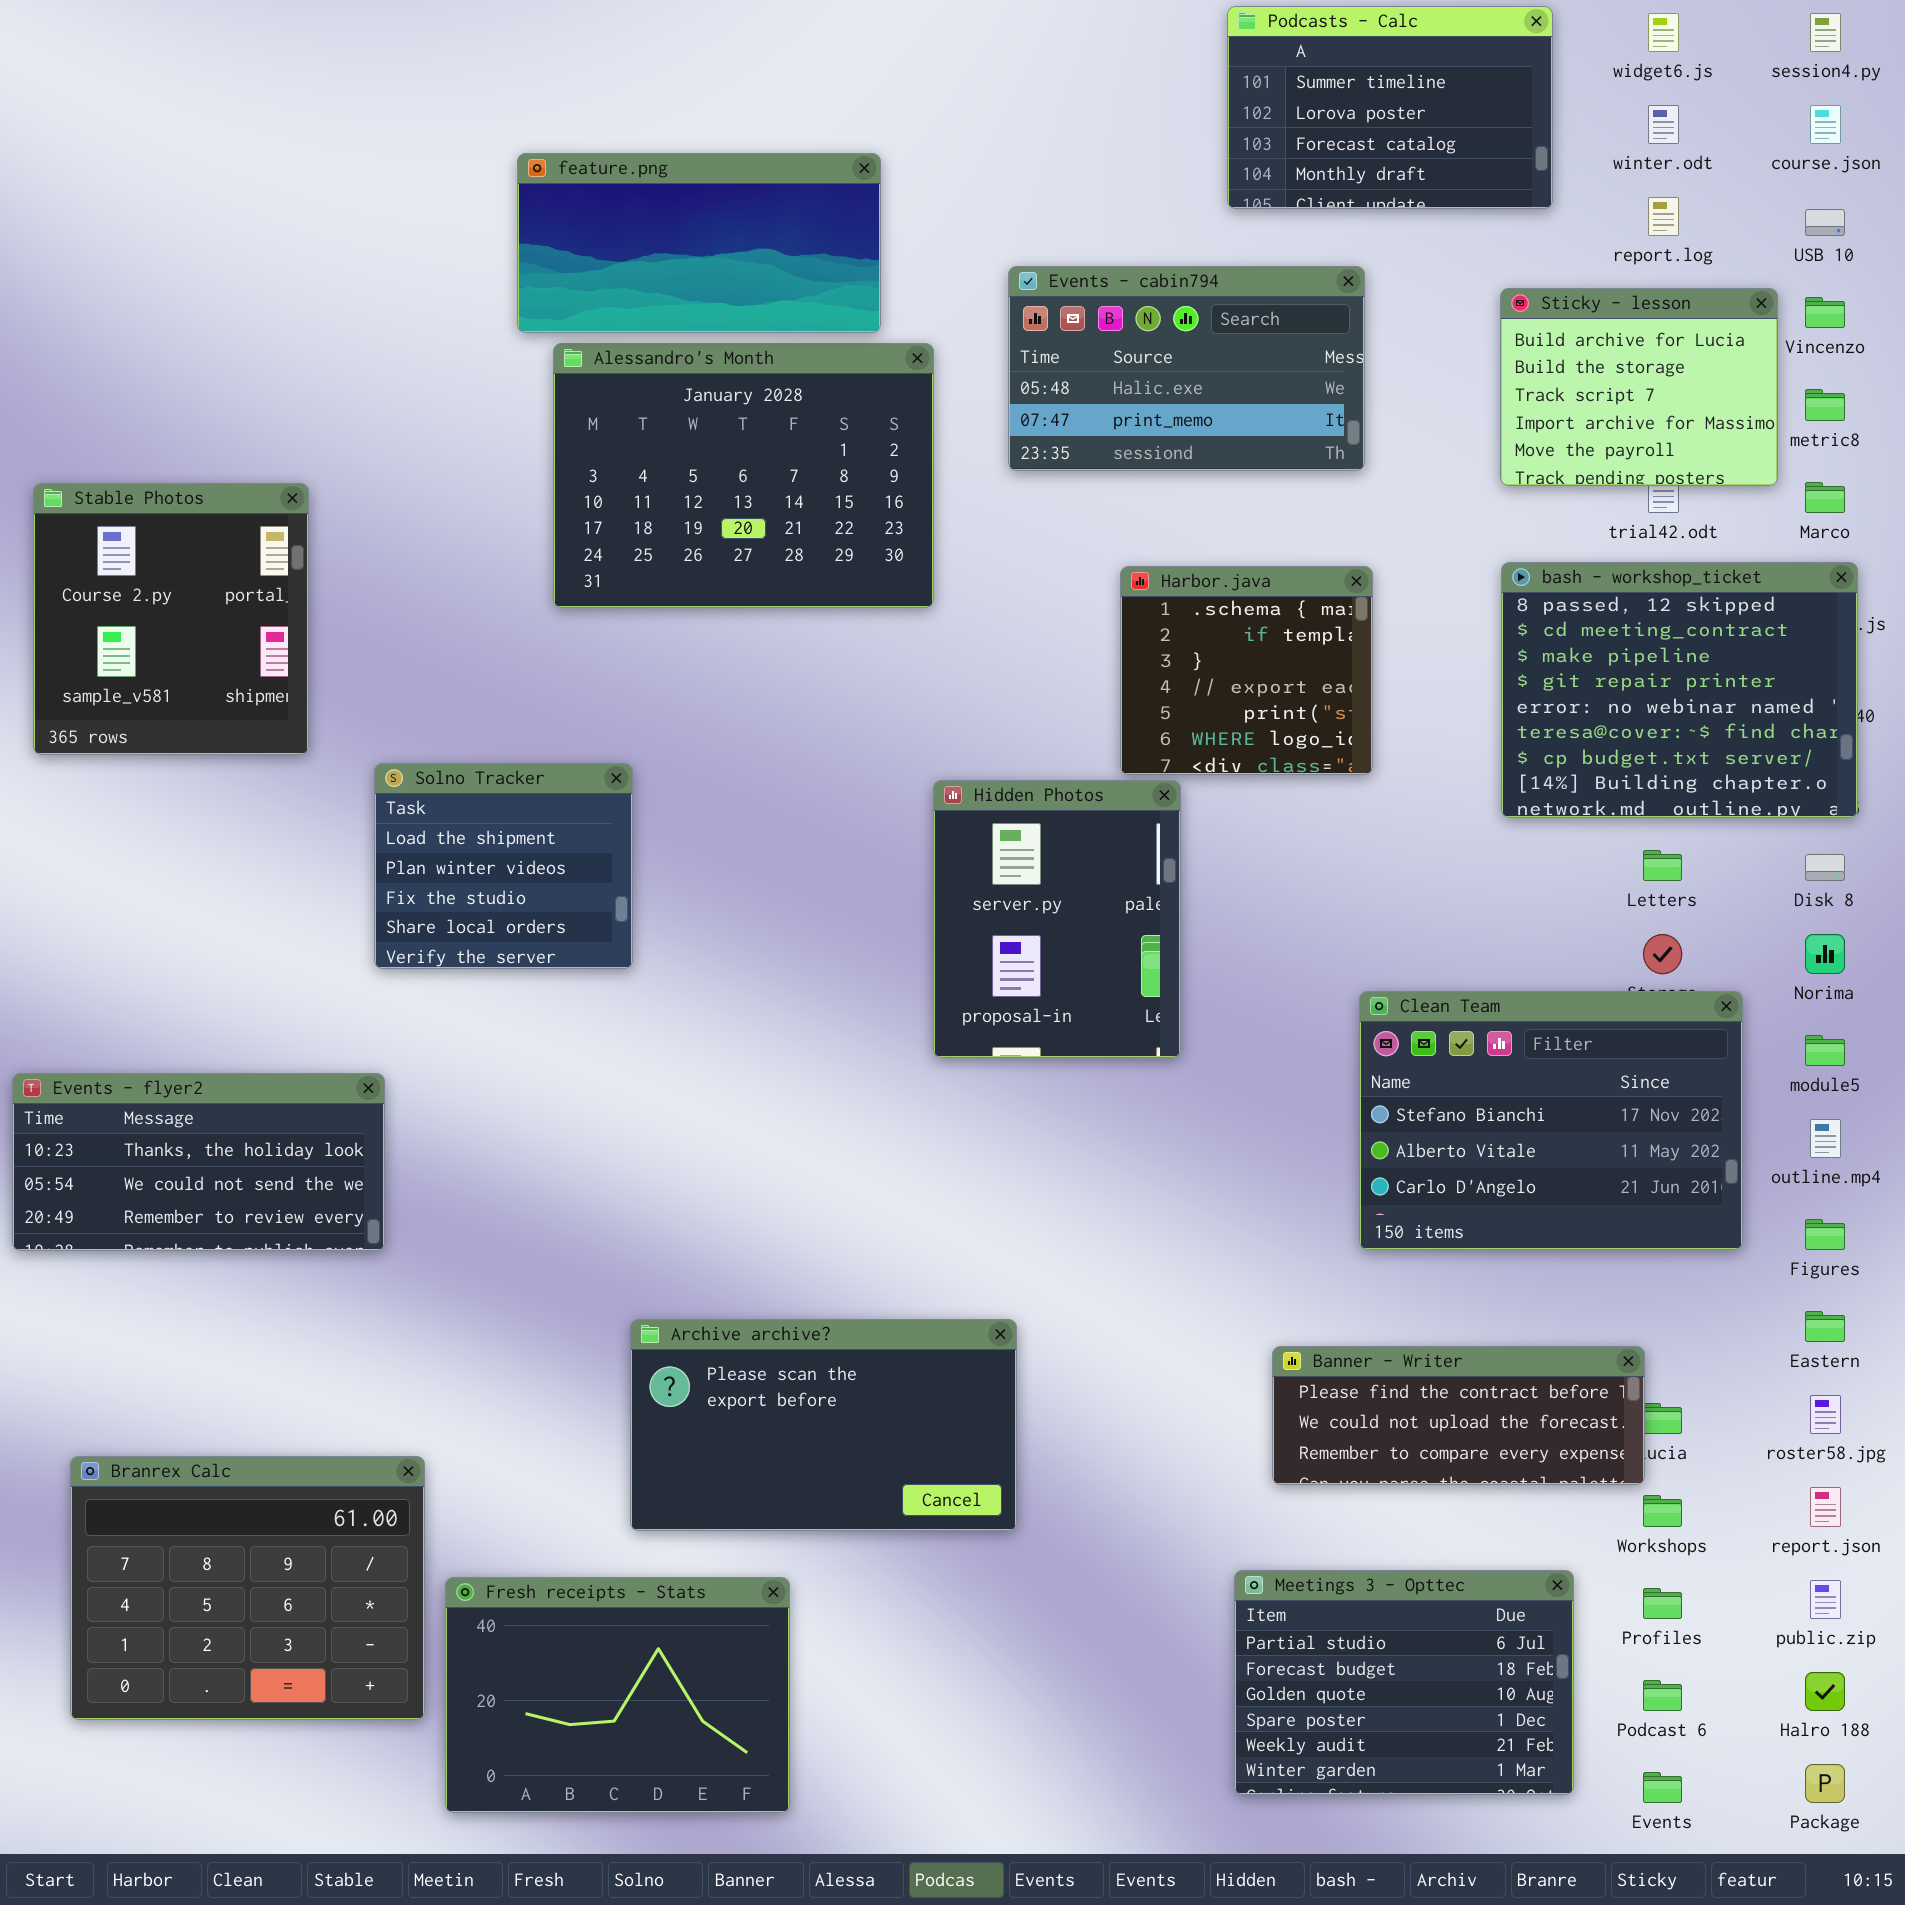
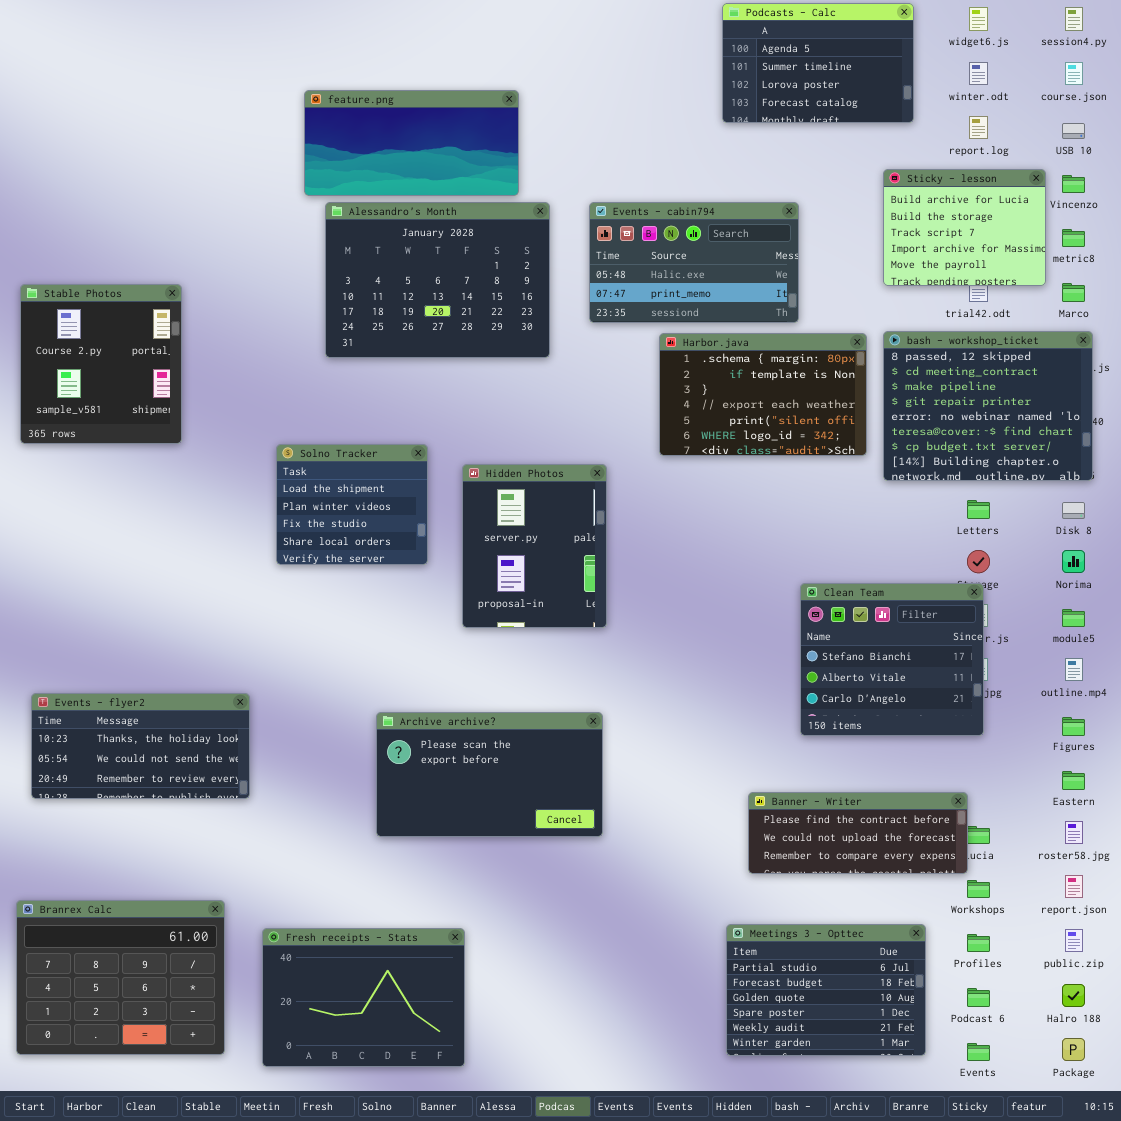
Podcasts - Calc: [1227,6,1553,209] -> [722,3,914,123], scrolled up 1 row
Events - cabin794: [1008,266,1365,471] -> [589,202,799,323], moved
Harbor.java: [1120,566,1373,775] -> [659,333,867,456], resized
Solno Tracker: [374,763,633,969] -> [276,444,428,565], moved
Hidden Photos: [933,780,1181,1058] -> [462,464,607,628], moved
Clean Team: [1359,991,1743,1250] -> [800,583,984,736], resized
Events - flyer2: [12,1073,385,1251] -> [31,693,250,799], moved
Archive archive?: [630,1319,1017,1531] -> [376,712,603,837], moved
Branrex Calc: [70,1456,425,1720] -> [16,900,225,1055], moved

